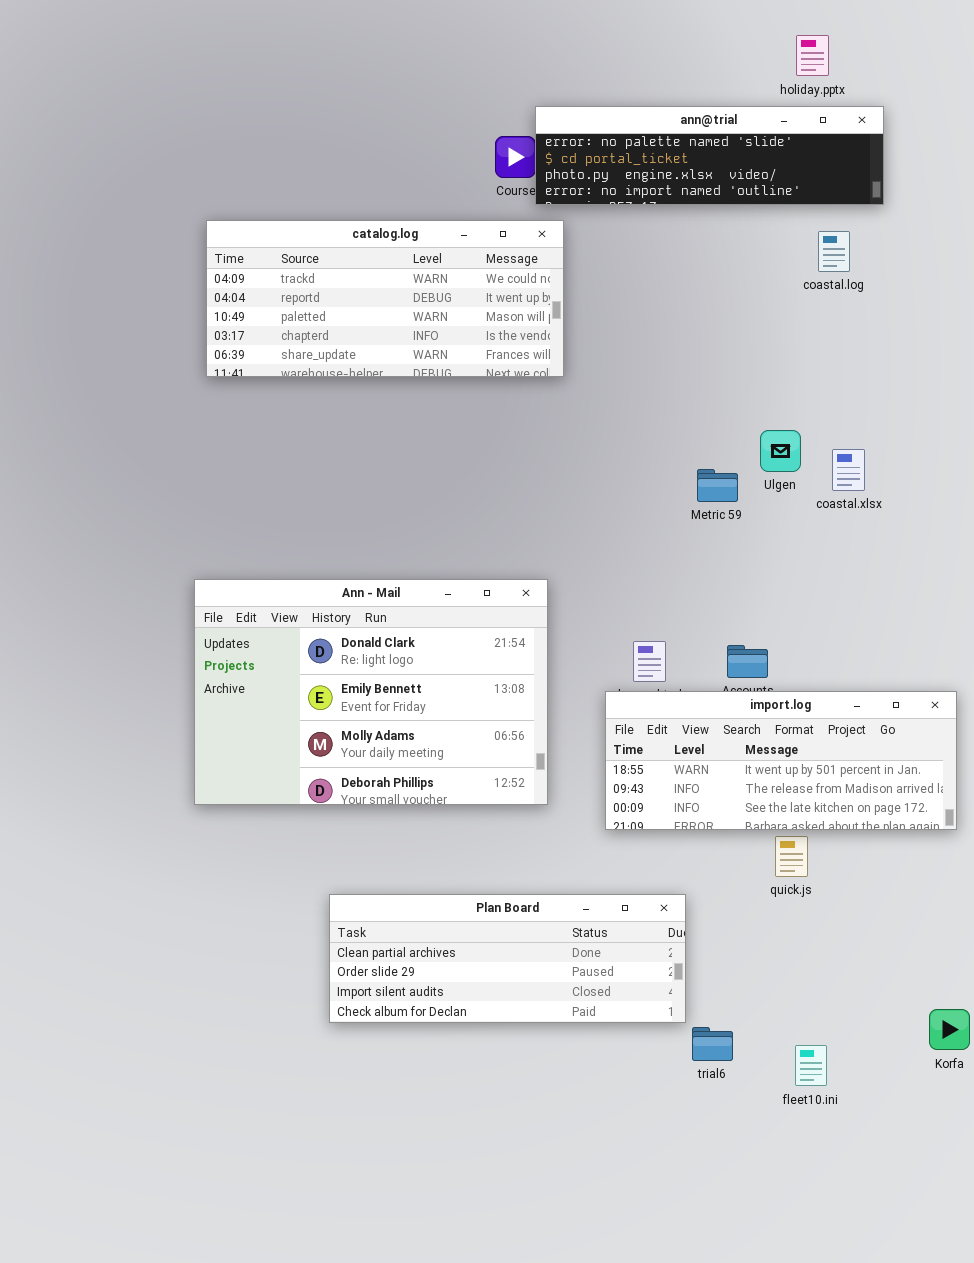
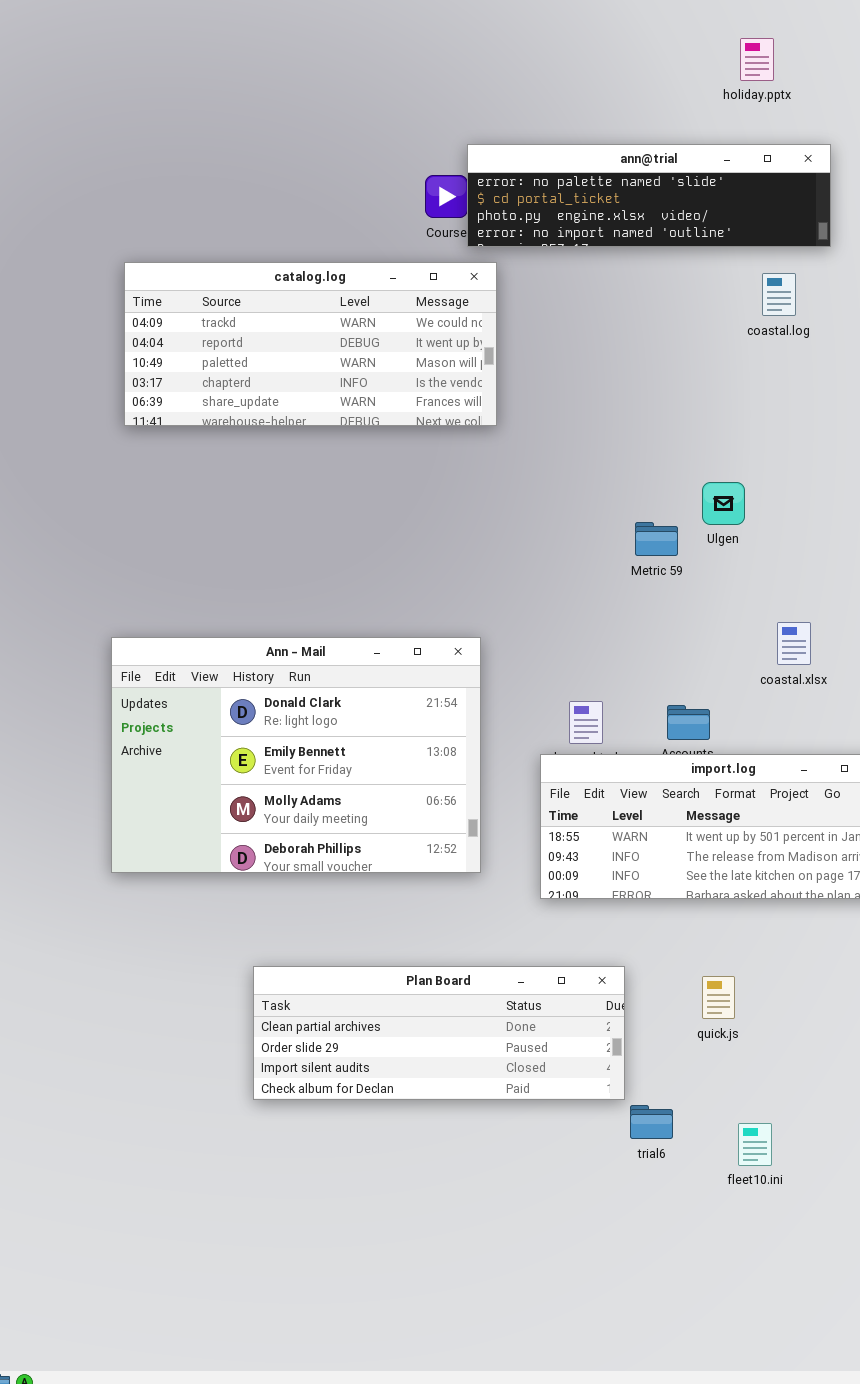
holiday.pptx: [796,35,829,76] -> [740,38,774,81], moved
coastal.xlsx: [832,449,865,491] -> [777,622,811,665], moved
quick.js: [775,836,808,877] -> [702,976,735,1019], moved

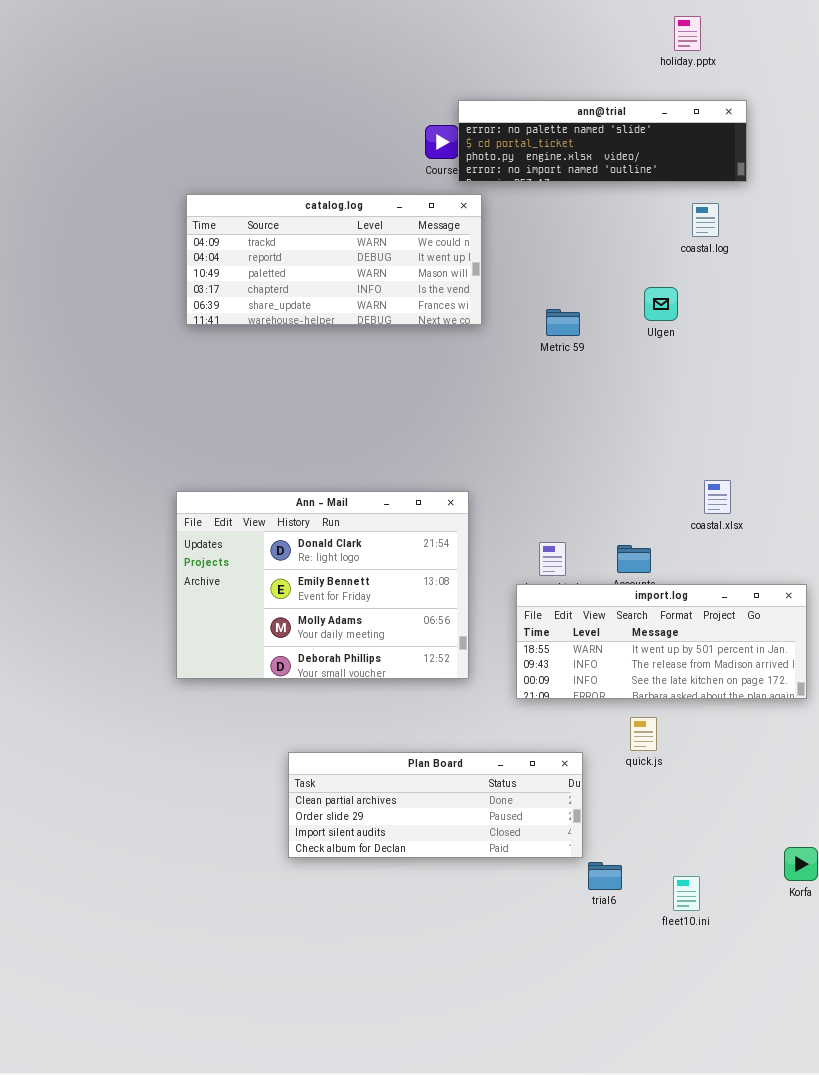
Ulgen: [702,482,745,525] -> [644,287,678,321], moved
Metric 59: [635,522,678,556] -> [546,309,580,336], moved
quick.js: [702,976,735,1019] -> [630,717,657,751], moved

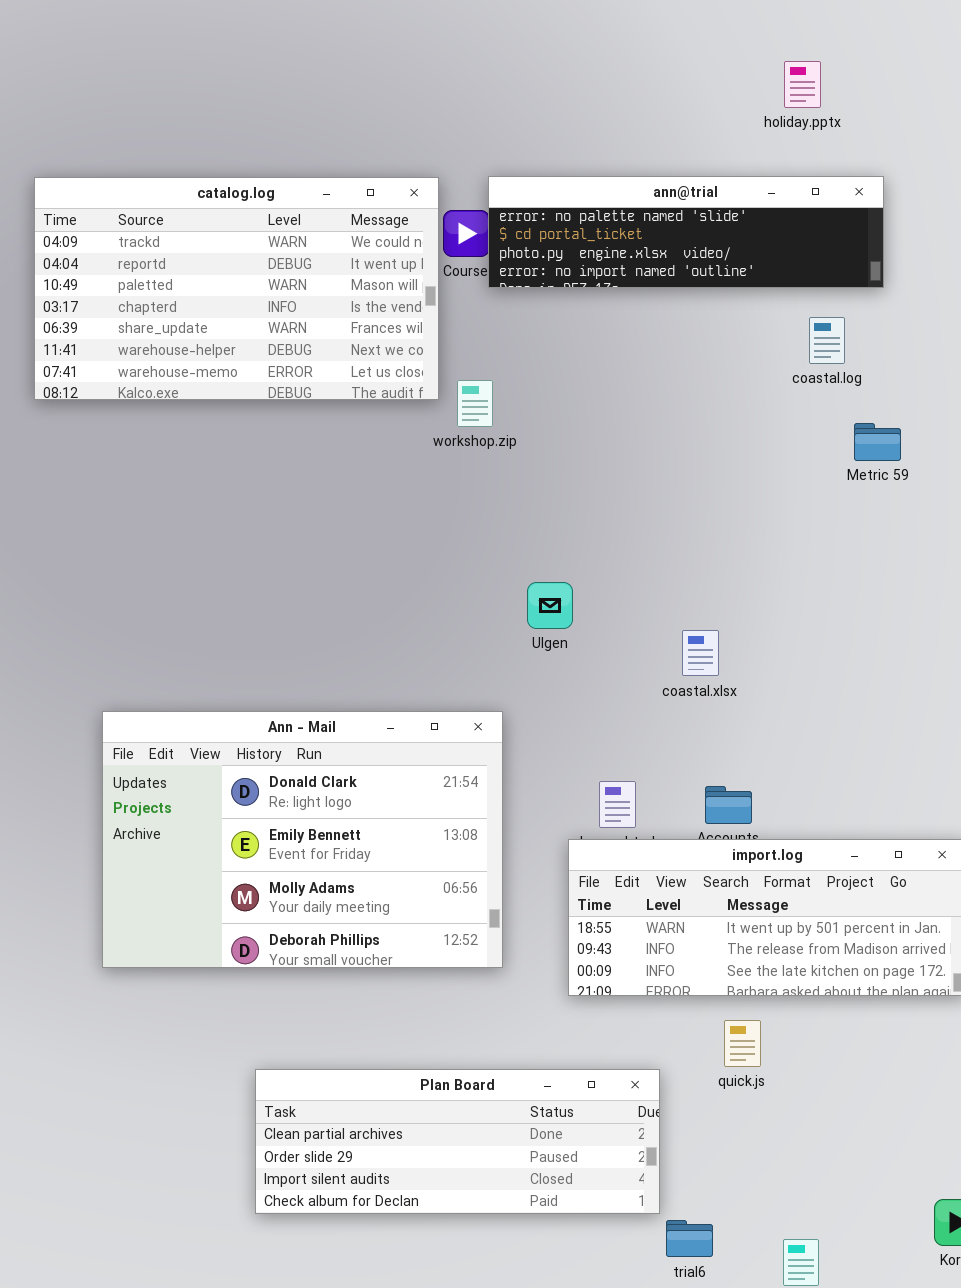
catalog.log: [186,194,482,325] -> [34,177,439,400], moved, resized
Ulgen: [644,287,678,321] -> [527,582,573,629], moved
Metric 59: [546,309,580,336] -> [854,423,901,461], moved
coastal.xlsx: [704,480,731,514] -> [682,630,719,676], moved

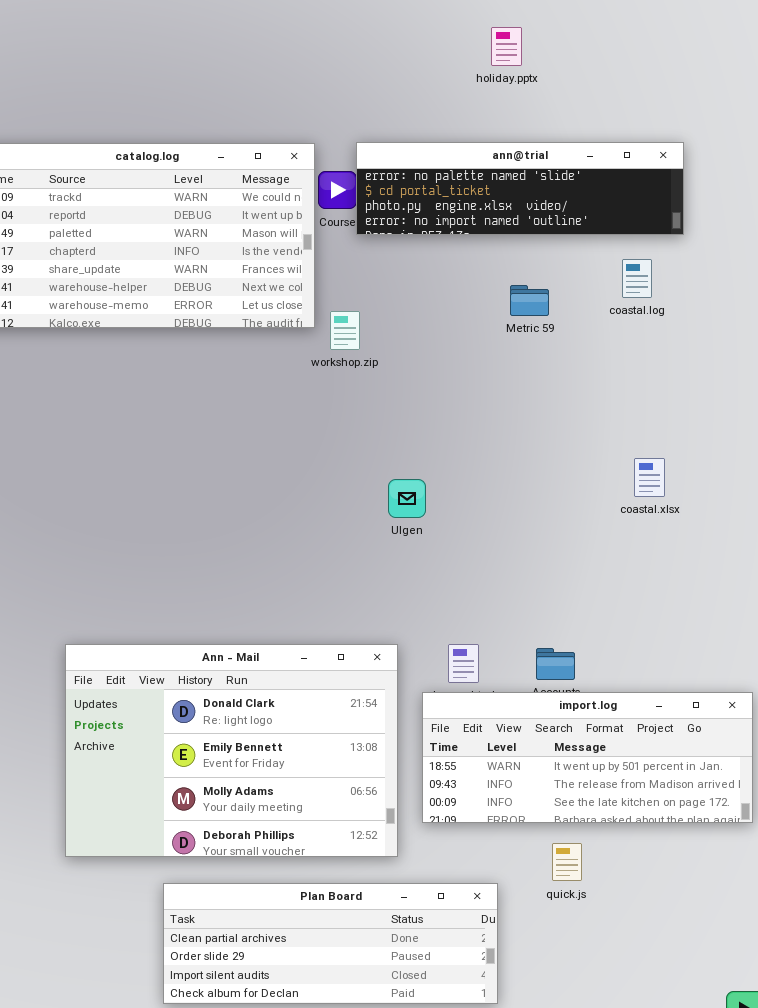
holiday.pptx: [784,61,821,108] -> [491,27,522,66], moved
Metric 59: [854,423,901,461] -> [510,285,549,316], moved
coastal.xlsx: [682,630,719,676] -> [634,458,665,497], moved
Ann - Mail: [102,711,503,968] -> [65,644,398,857], moved

